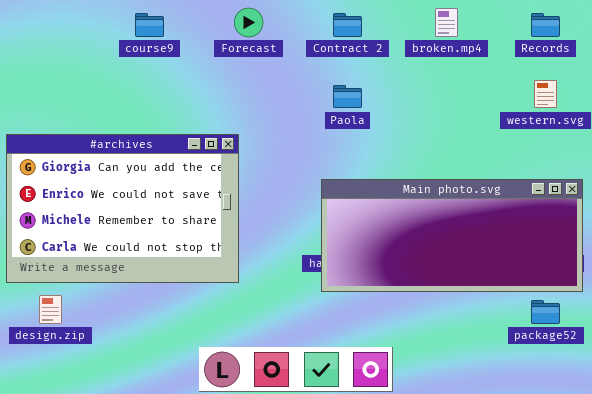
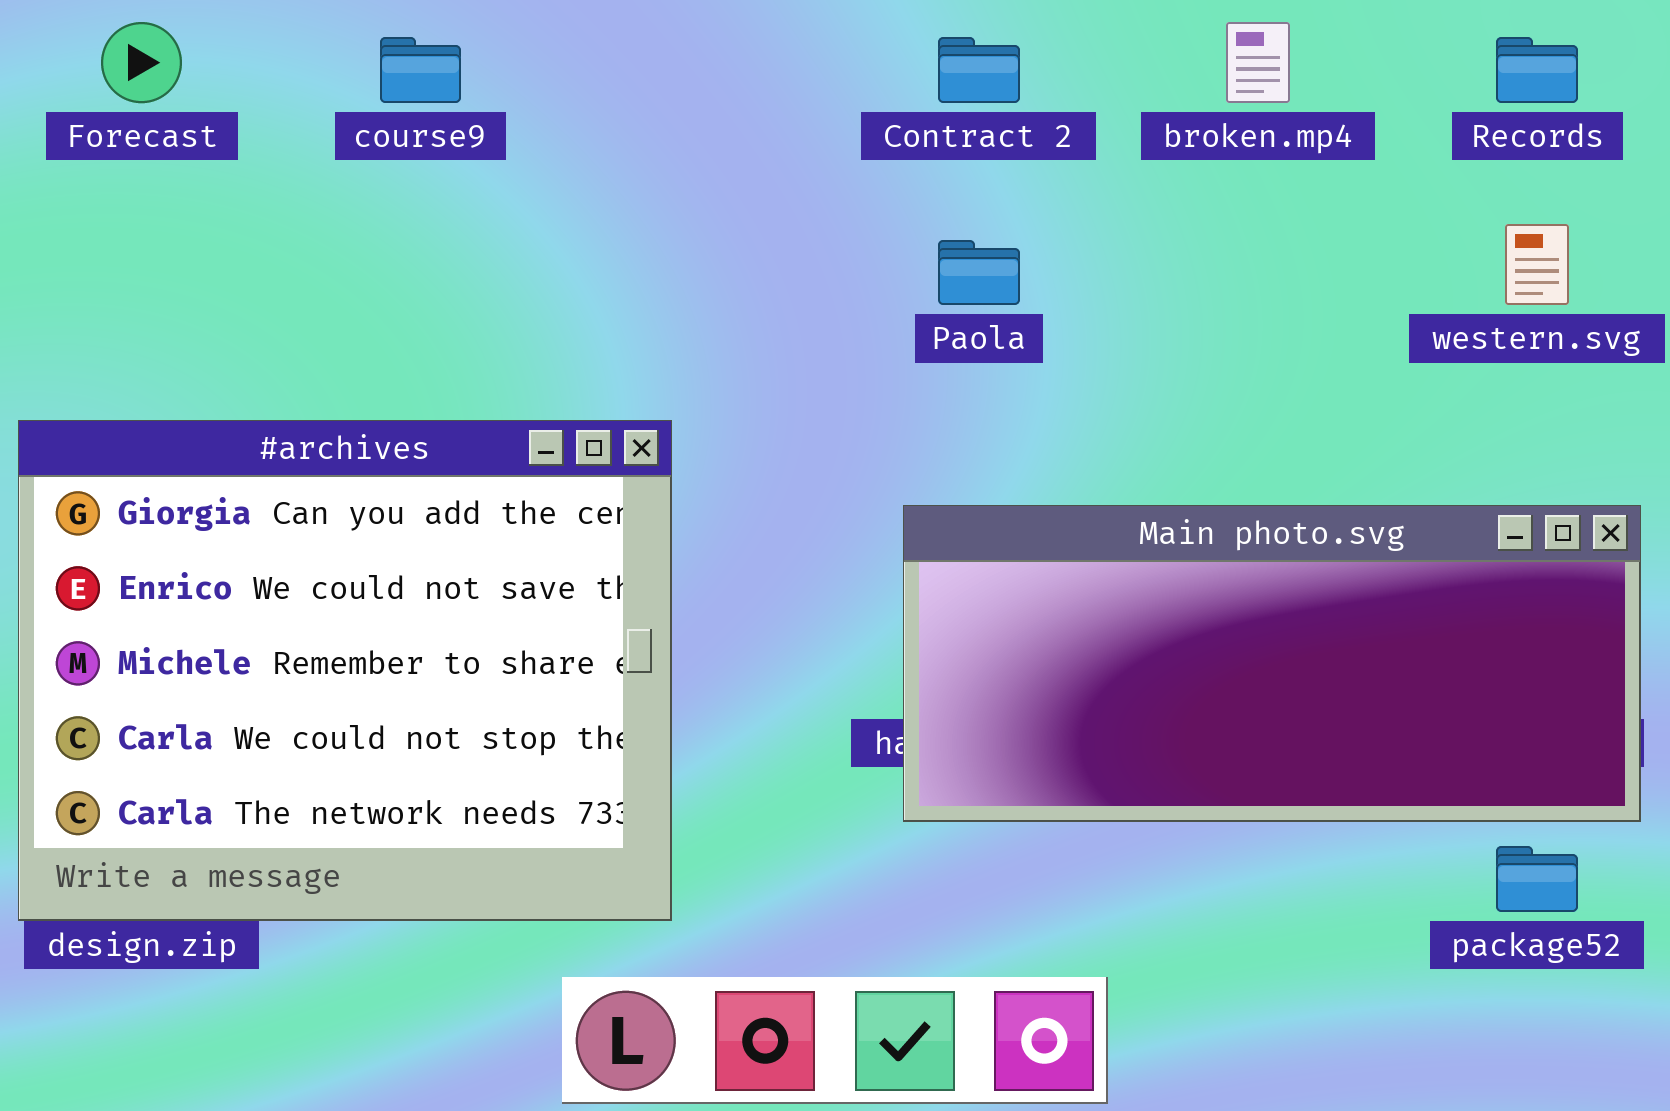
Forecast: [234,8,263,37] -> [101,22,182,103], moved
#archives: [6,134,239,283] -> [18,420,672,921], moved, resized

